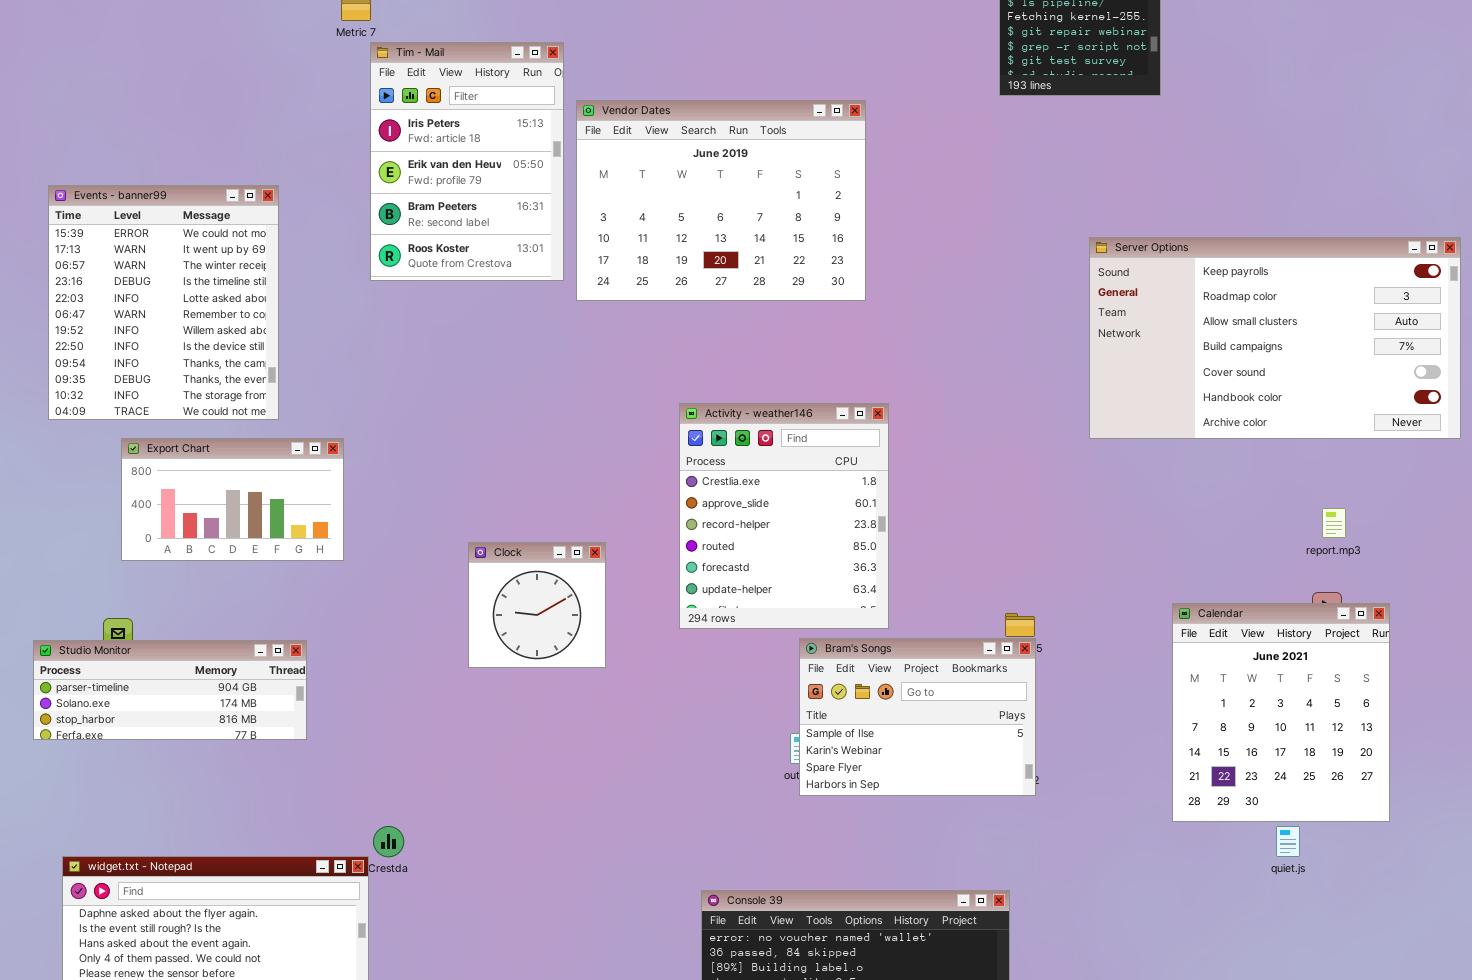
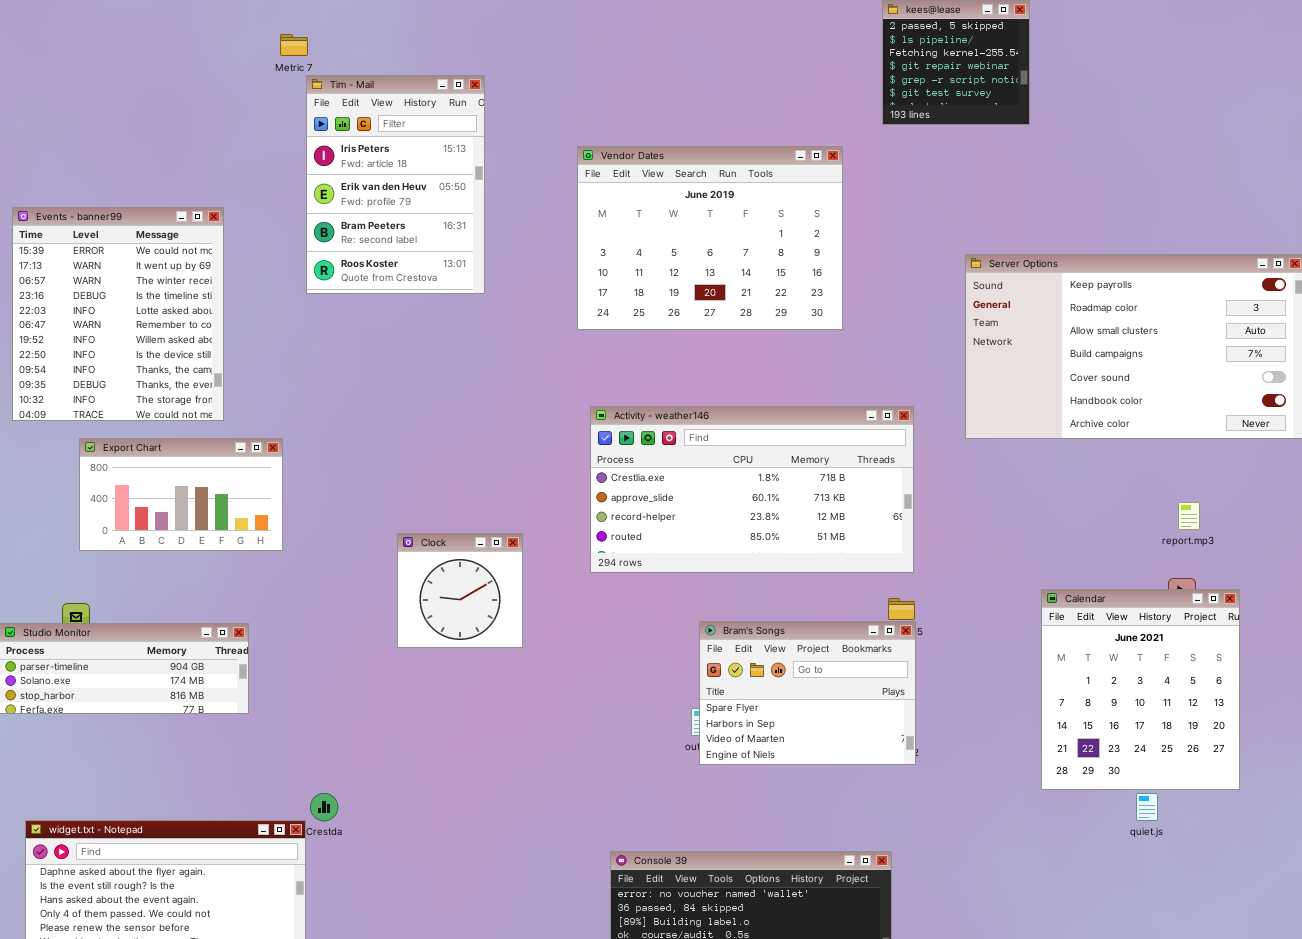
Vendor Dates: [576,100,866,301] -> [577,146,843,330], moved
Activity - weather146: [679,403,889,629] -> [590,406,914,573], resized
Bram's Songs: [799,638,1036,796] -> [699,621,916,765], scrolled down 2 rows

